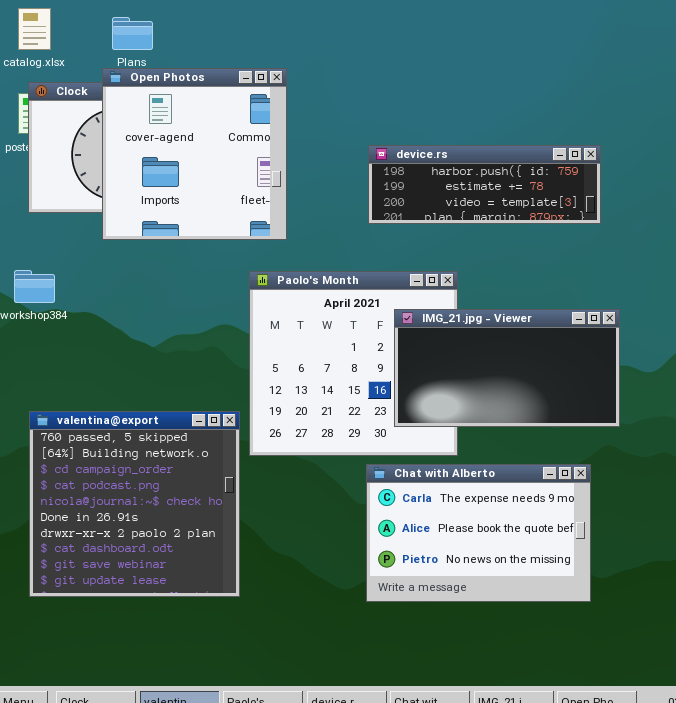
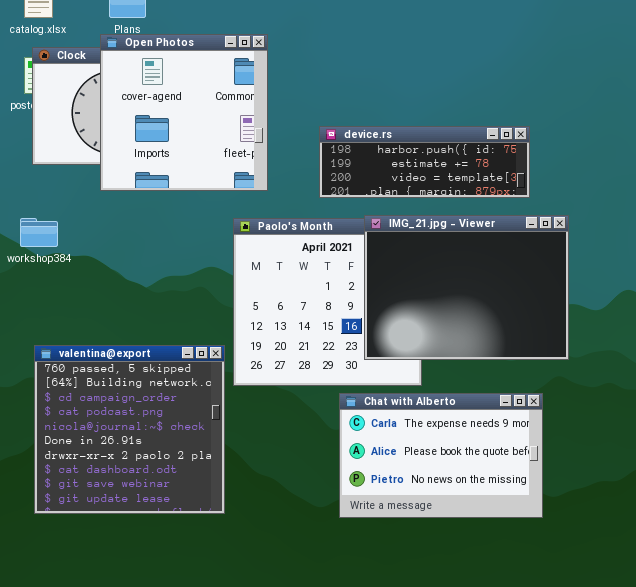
device.rs: [368,145,601,224] -> [319,126,530,198], moved
IMG_21.jpg - Viewer: [394,309,620,427] -> [364,215,569,360], resized

